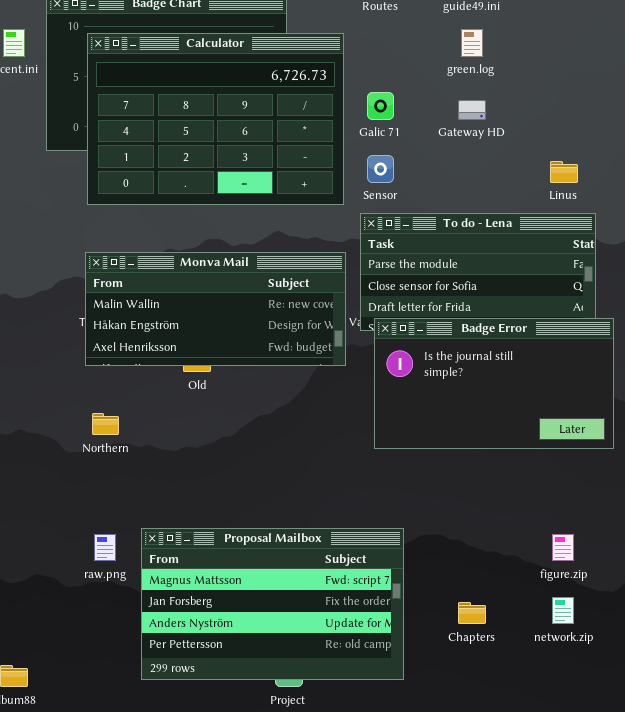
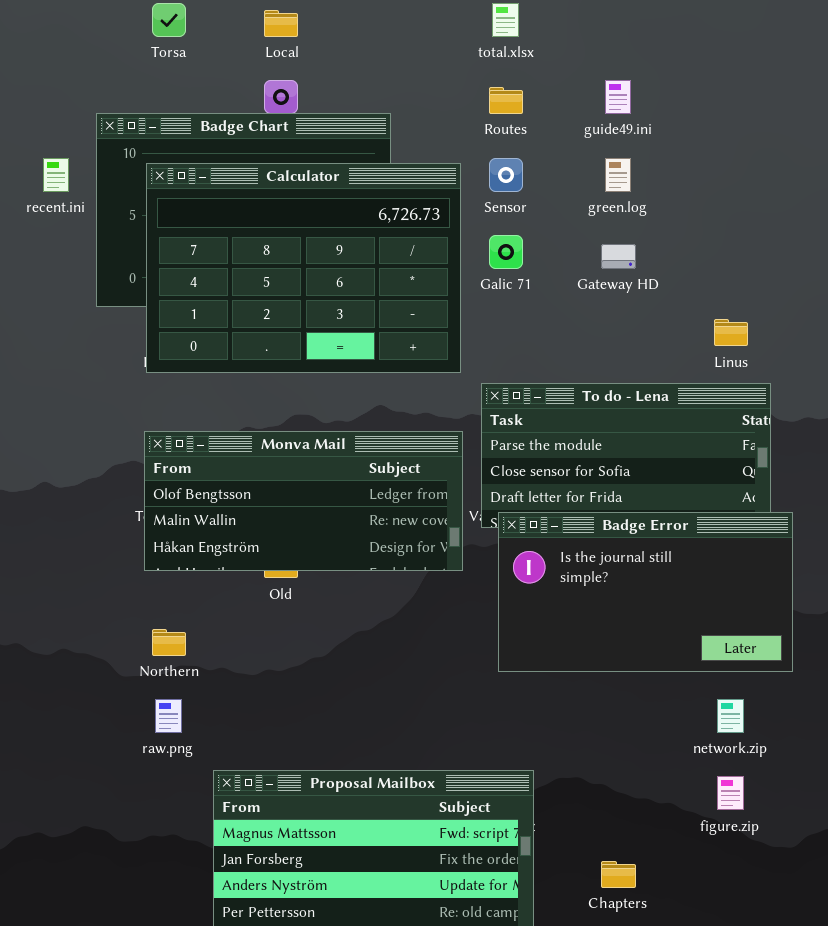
Sensor: [367,155,394,183] -> [489,158,523,192], moved
Monva Mail: [85,252,346,366] -> [144,431,463,571], scrolled up 1 row
raw.png: [94,534,116,561] -> [155,699,182,733], moved
network.zip: [552,597,574,624] -> [717,699,744,733], moved

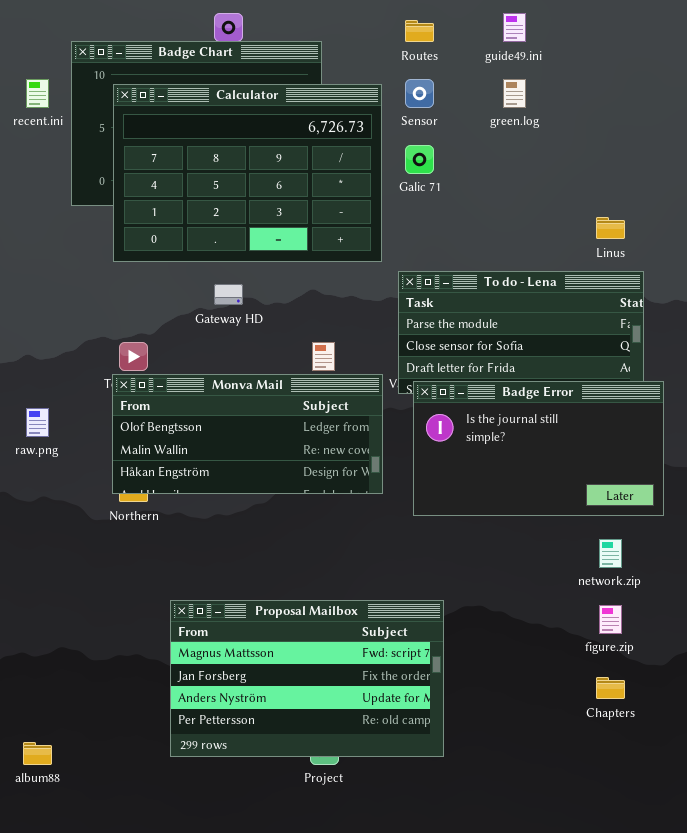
Gateway HD: [601,244,636,269] -> [214,284,243,305], moved
Monva Mail: [144,431,463,571] -> [112,374,383,494], moved
raw.png: [155,699,182,733] -> [26,408,49,437], moved
Chapters: [601,861,636,888] -> [596,677,625,699], moved

